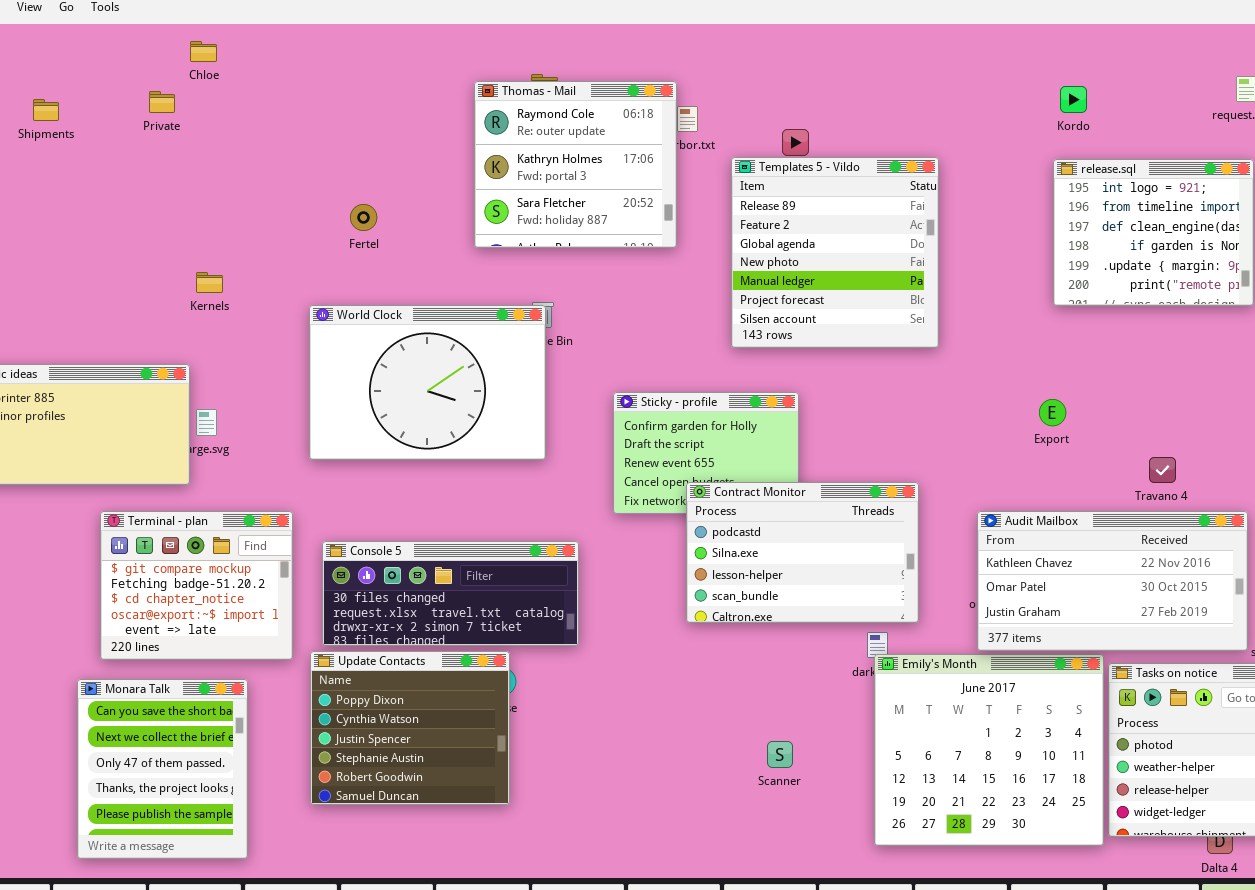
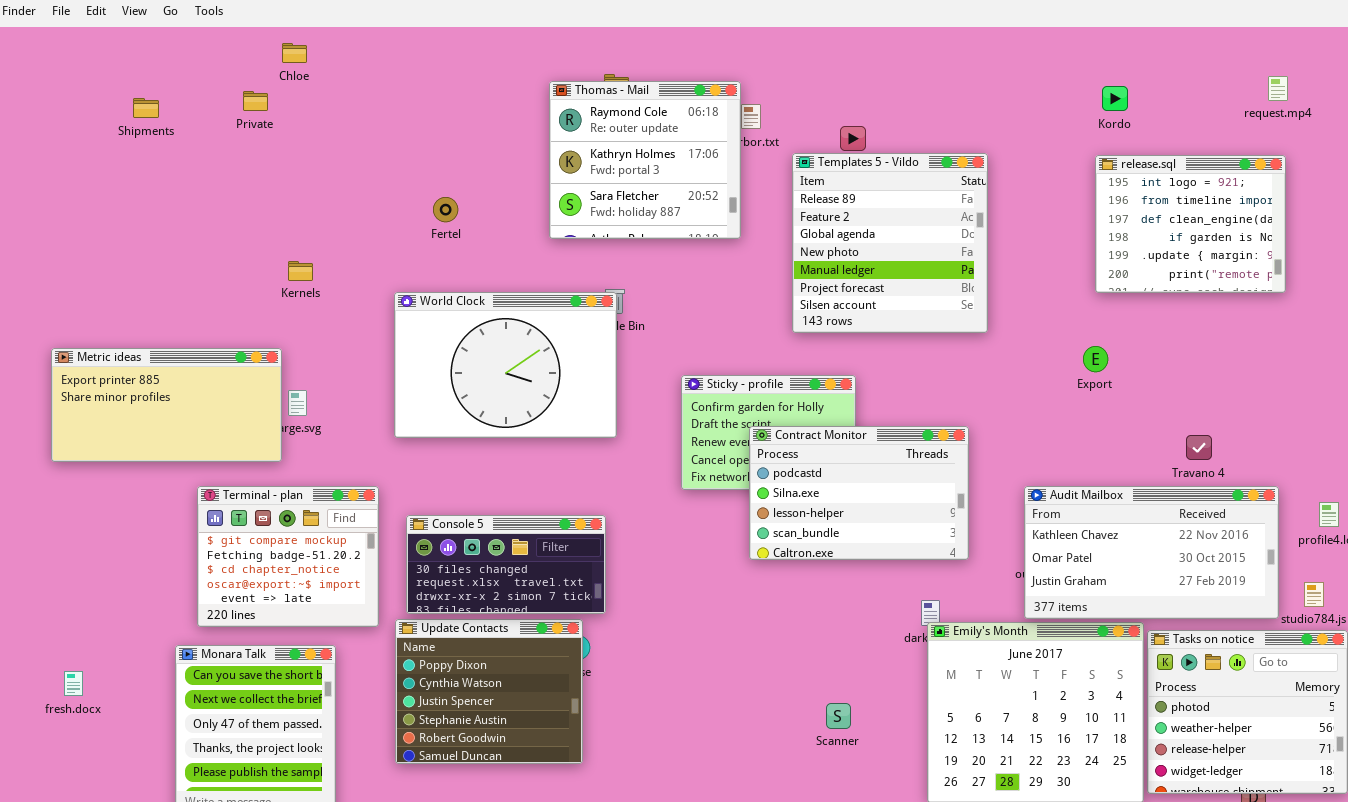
Export: [1039,399,1066,426] -> [1083,346,1108,372], moved
Contract Monitor: [686,482,919,623] -> [749,426,969,560], moved
Console 5: [322,541,579,646] -> [406,515,606,614], resized

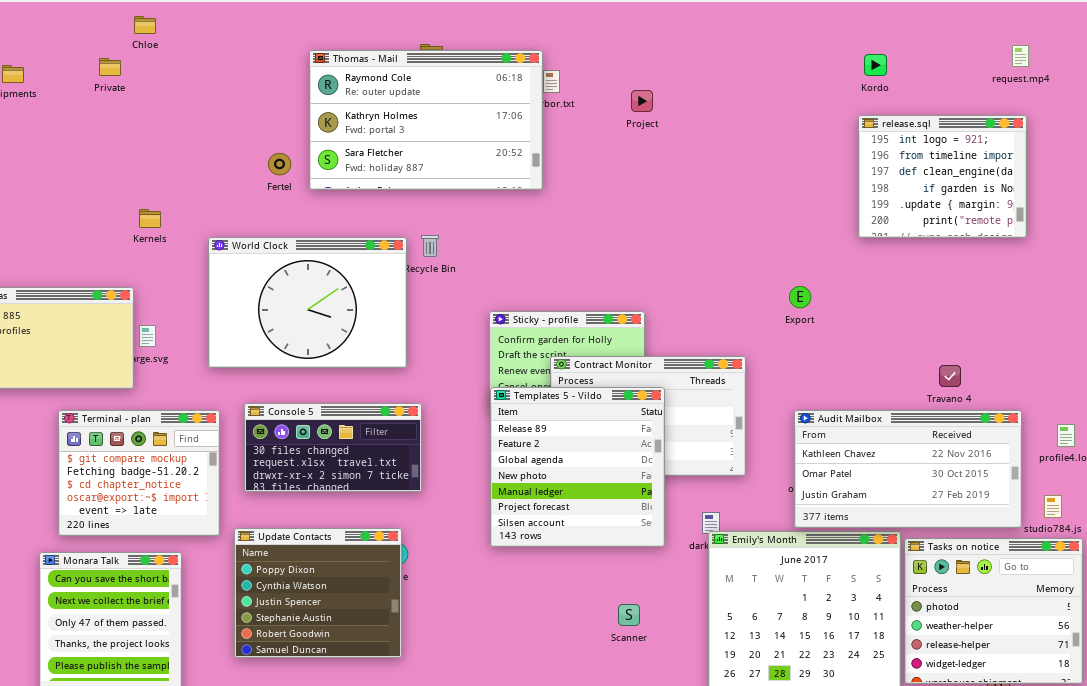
Thomas - Mail: [549,81,741,239] -> [309,50,543,190], resized
Templates 5 - Vildo: [792,153,988,333] -> [490,387,665,547], moved
World Clock: [394,292,617,438] -> [208,237,407,368], moved
Export: [1083,346,1108,372] -> [789,286,811,308], moved
Console 5: [406,515,606,614] -> [244,403,422,492], moved

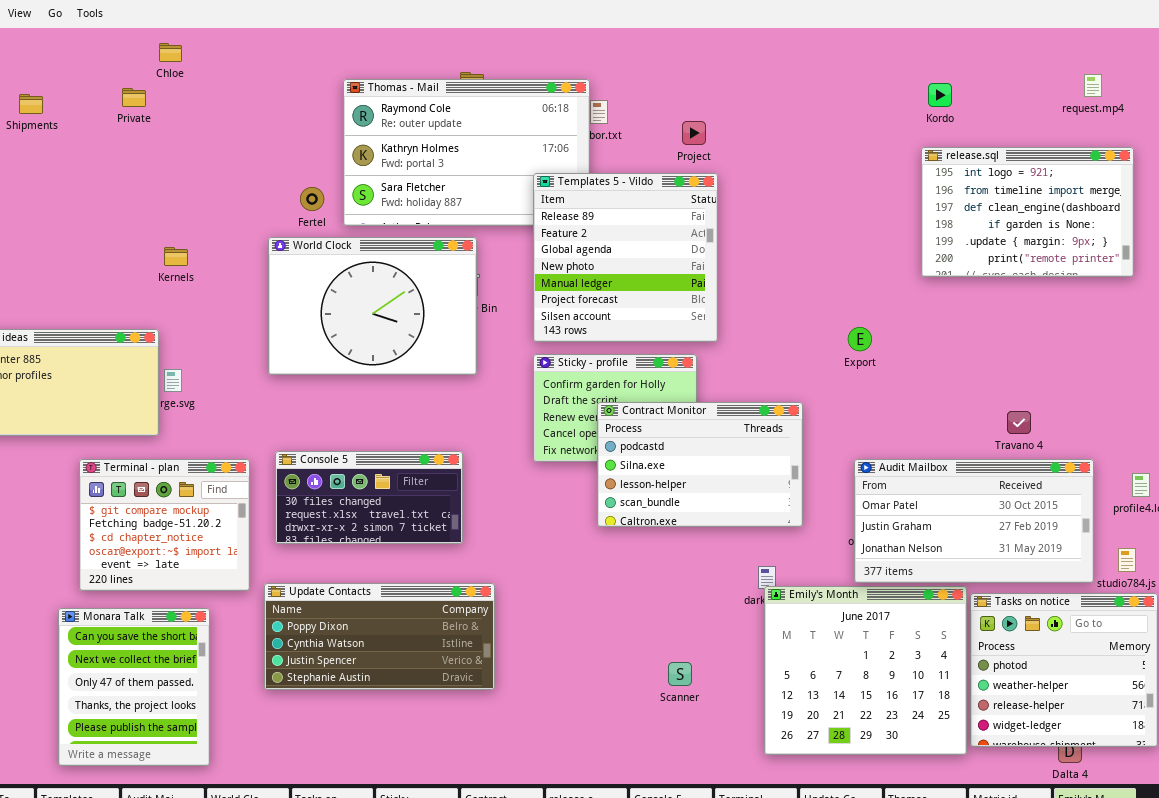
release.sql: [858,115,1027,238] -> [921,147,1134,277], resized
World Clock: [208,237,407,368] -> [268,237,477,375], moved
Templates 5 - Vildo: [490,387,665,547] -> [533,173,718,342], moved
Audit Mailbox: [794,410,1022,528] -> [854,459,1094,583], scrolled down 1 row
Update Contacts: [234,528,402,658] -> [264,583,495,690], resized

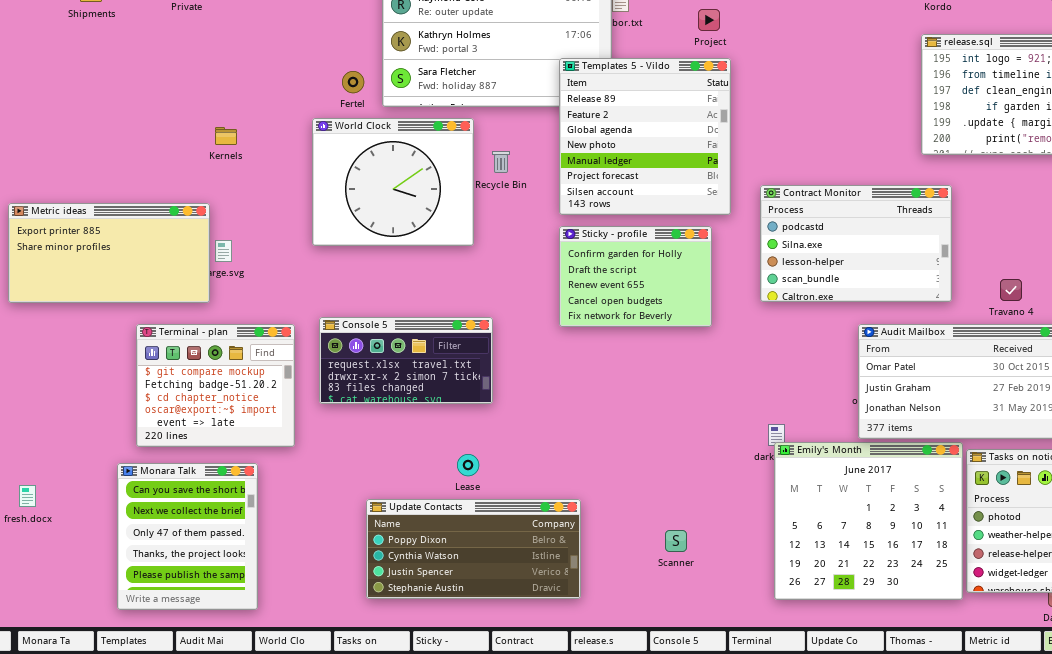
World Clock: [268,237,477,375] -> [312,118,474,246], resized
Contract Monitor: [597,402,803,527] -> [760,185,952,302], moved
Console 5: [275,451,463,544] -> [319,317,493,404], scrolled down 1 row
Update Contacts: [264,583,495,690] -> [366,499,581,599], moved
Scanner: [668,662,692,686] -> [665,530,687,552], moved

